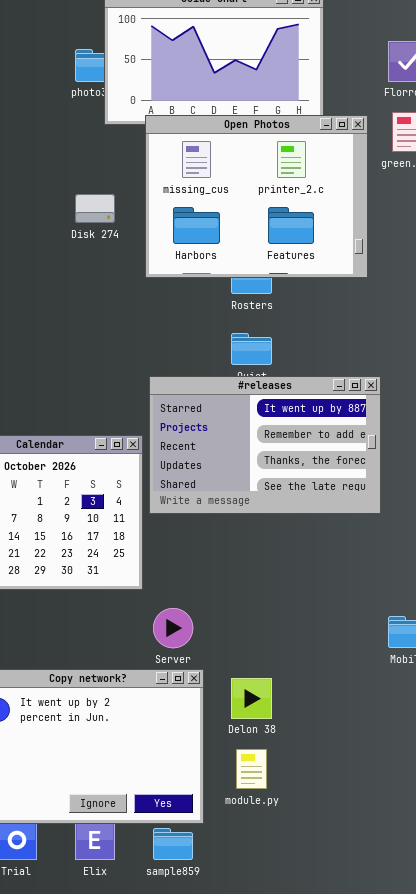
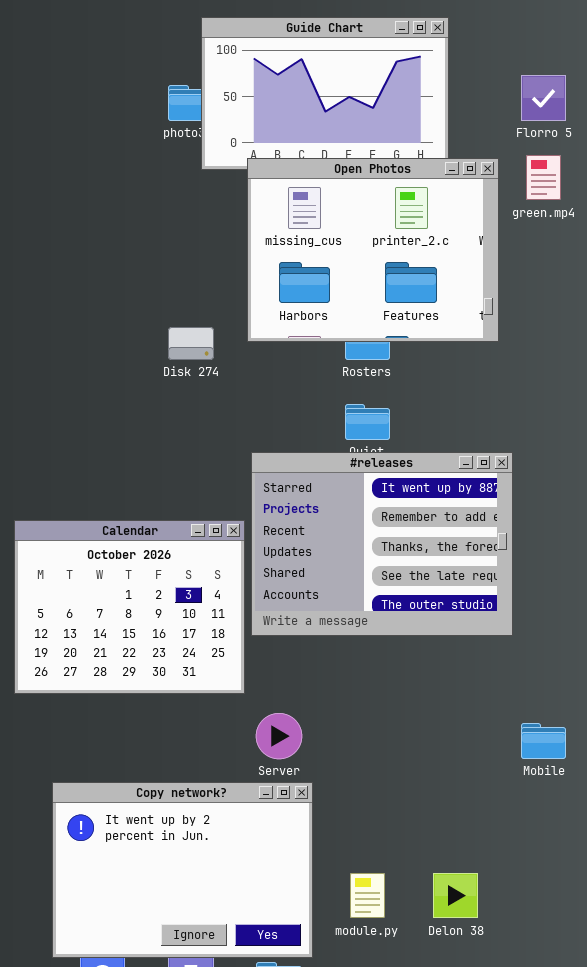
Disk 274: [75,194,115,223] -> [168,327,214,360], moved
#releases: [149,376,381,514] -> [251,452,513,636], resized
Delon 38: [231,678,272,719] -> [433,873,478,918], moved

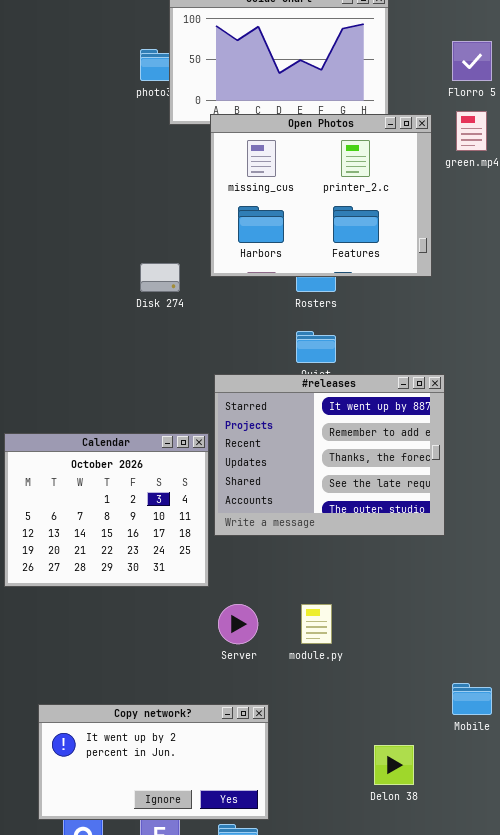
Mobile: [521,723,566,759] -> [452,683,492,715], moved
Copy network?: [52,782,313,958] -> [38,704,269,820], resized
module.py: [350,873,385,918] -> [301,604,332,644], moved

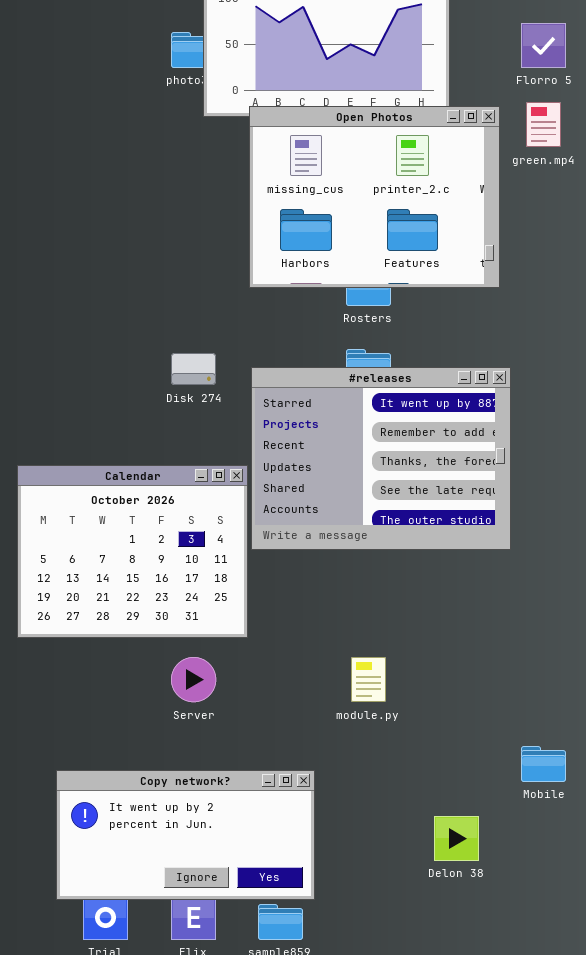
Disk 274: [140,263,180,292] -> [171,353,216,385], moved
#releases: [214,374,445,536] -> [251,367,511,550], moved
Server: [218,604,258,644] -> [171,657,216,702], moved

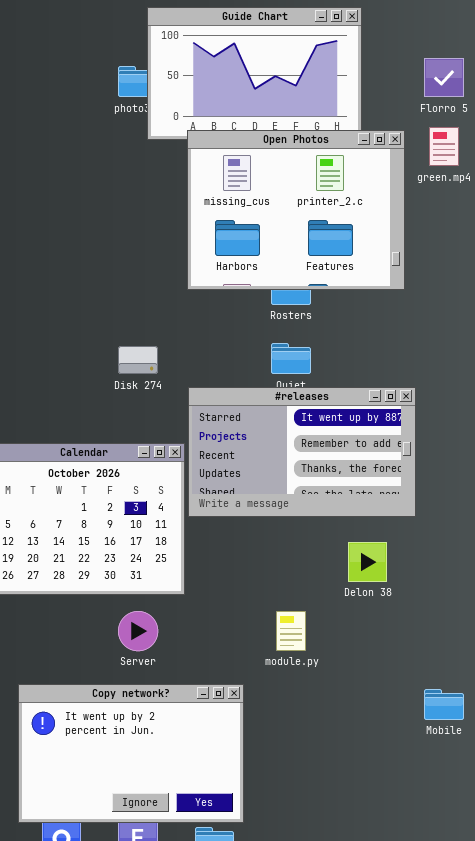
#releases: [251,367,511,550] -> [188,387,416,517], resized
Copy network?: [56,770,315,900] -> [18,684,244,823], resized
Delon 38: [434,816,479,861] -> [348,542,387,582], moved

